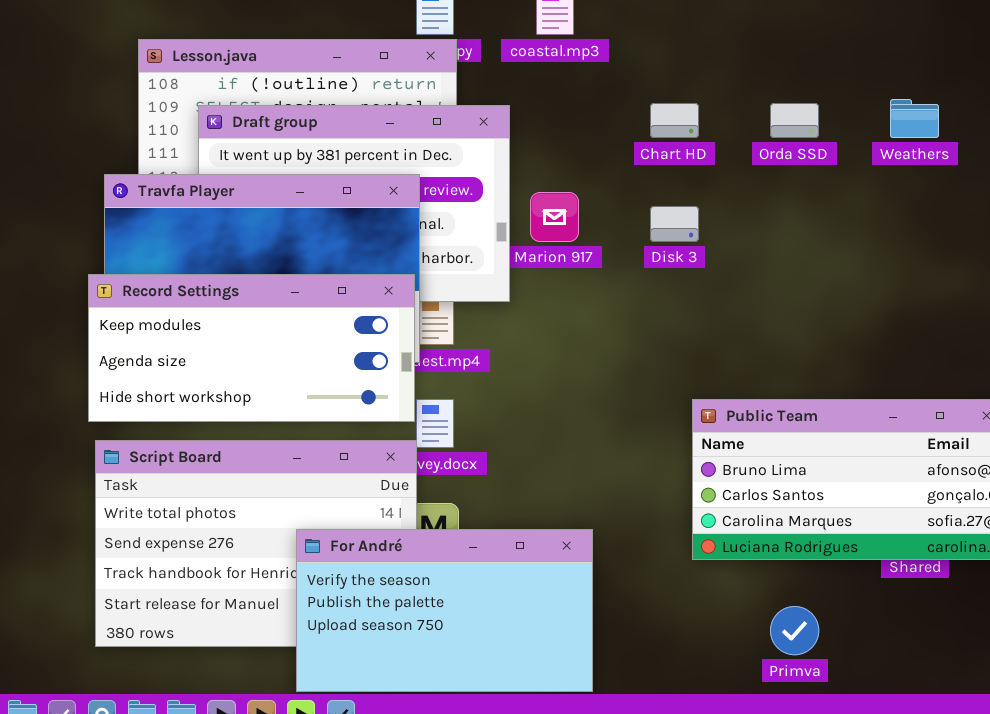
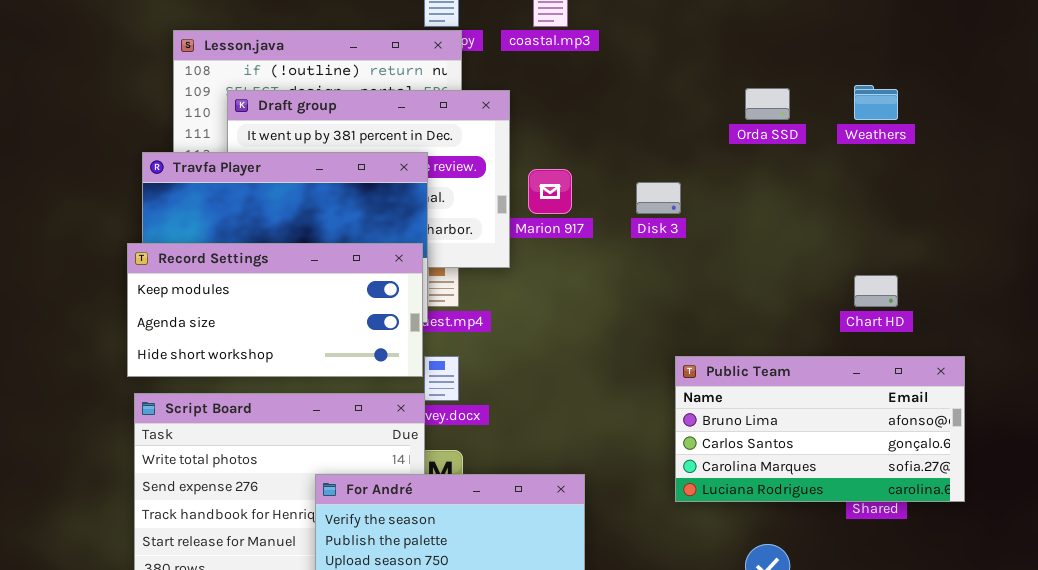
Chart HD: [650,103,699,138] -> [854,275,898,307], moved

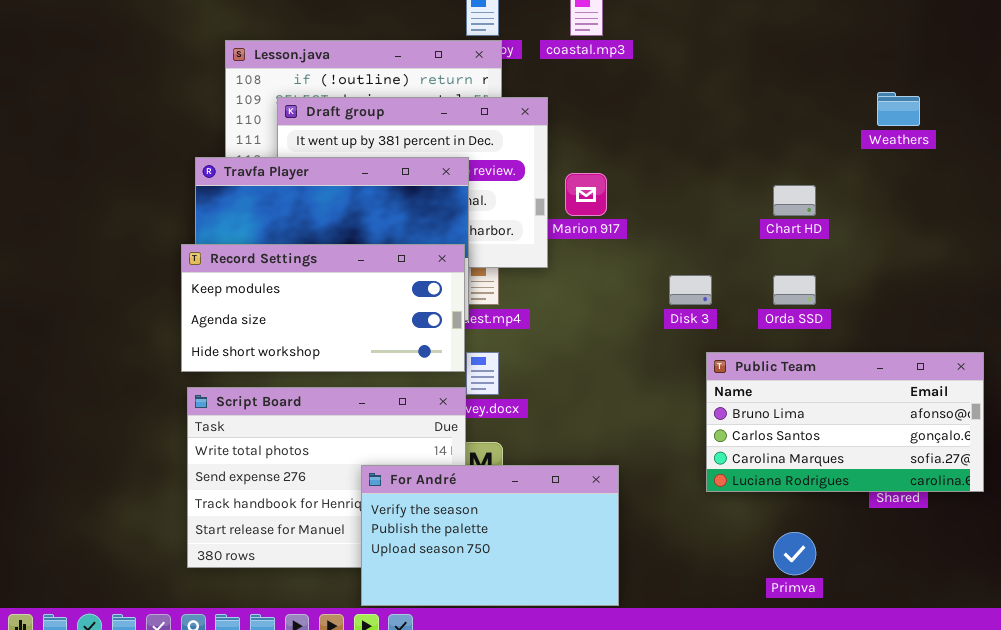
Orda SSD: [745,88,790,120] -> [773,275,816,305], moved
Disk 3: [636,182,681,214] -> [669,275,712,305], moved
Chart HD: [854,275,898,307] -> [773,185,816,216], moved

